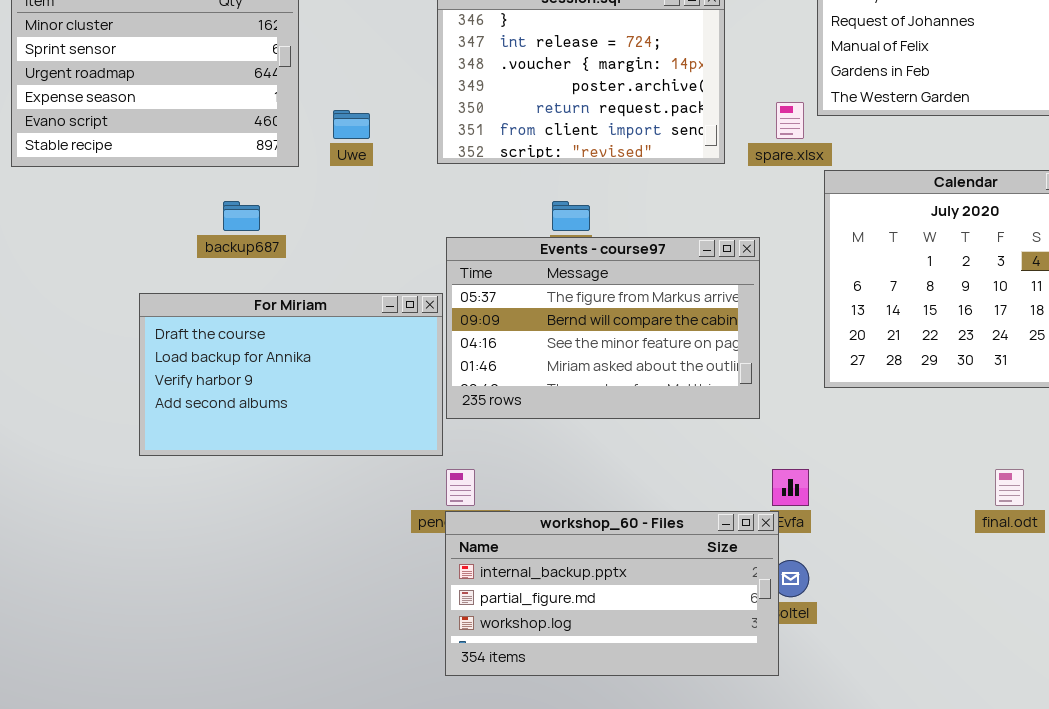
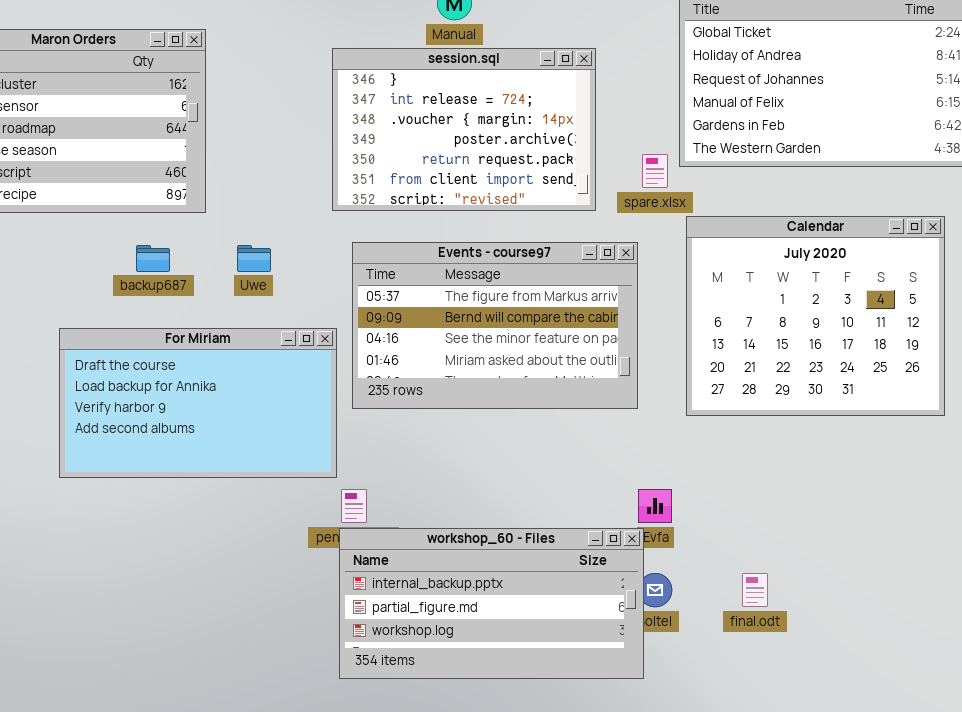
Uwe: [333,110,370,139] -> [237,245,271,272], moved
Events - course97: [446,237,760,419] -> [352,242,638,409], moved
final.odt: [995,469,1024,506] -> [742,573,768,607], moved

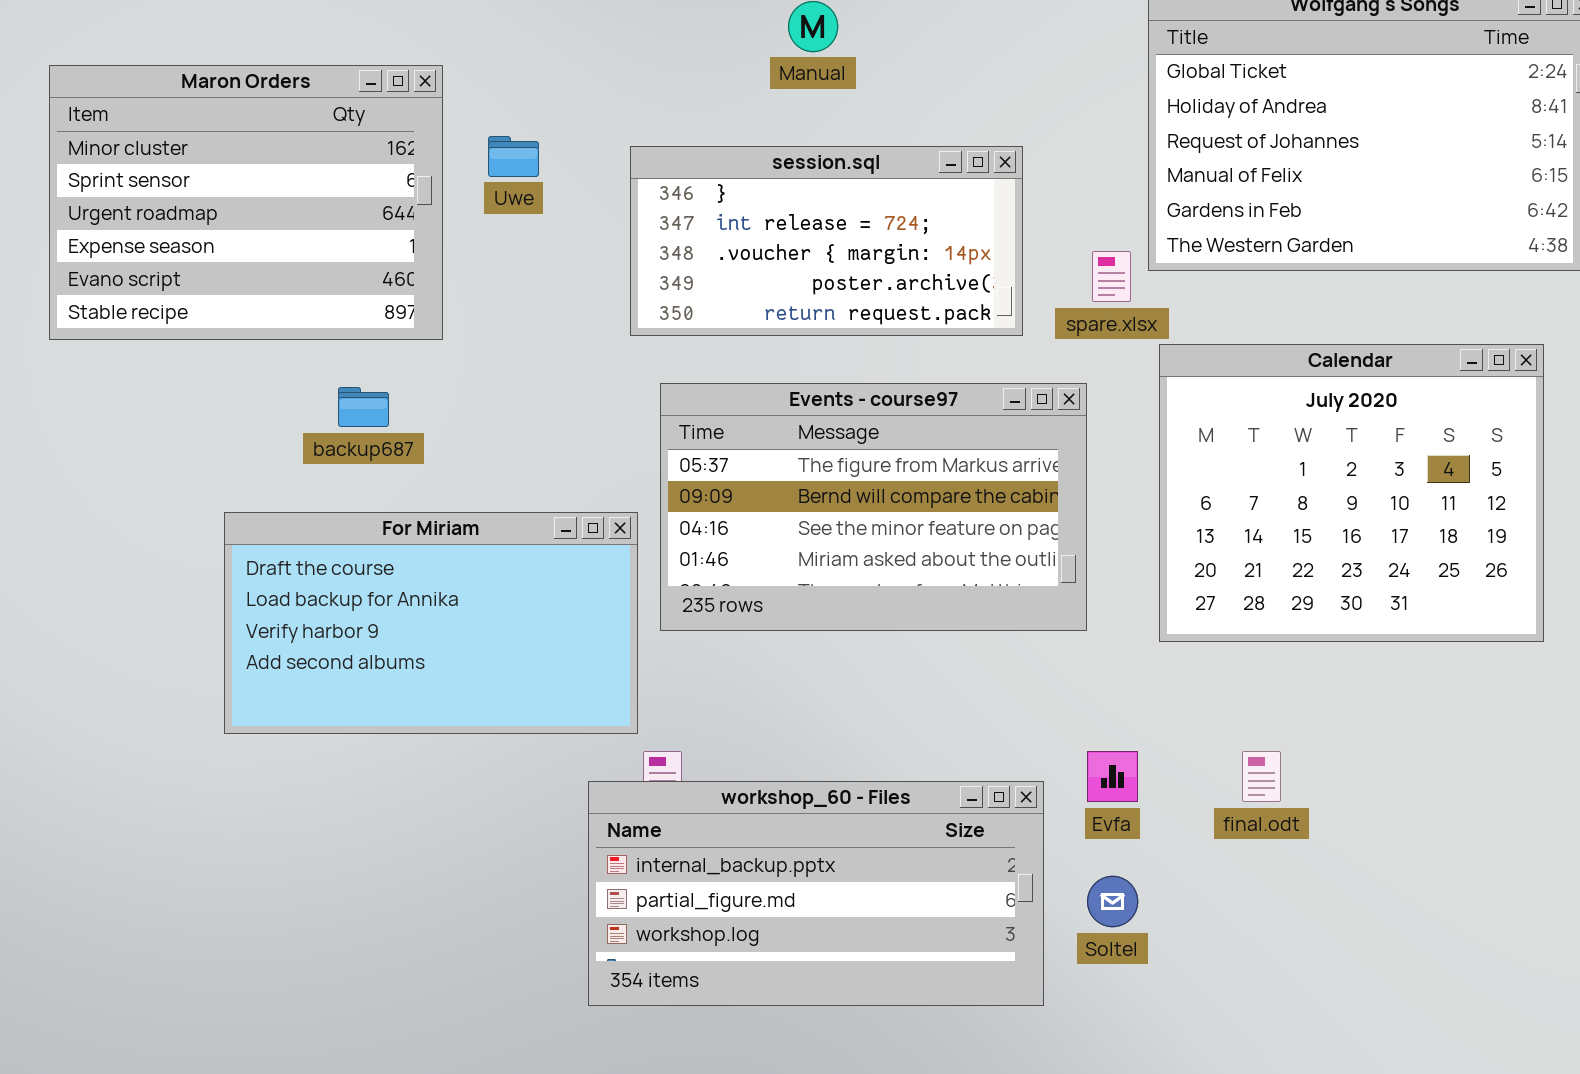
session.sql: [332,48,596,211] -> [630,146,1023,336], resized
Uwe: [237,245,271,272] -> [488,136,539,177], moved
workshop_60 - Files: [339,528,644,679] -> [588,781,1044,1006], moved
final.odt: [742,573,768,607] -> [1242,751,1281,802], moved

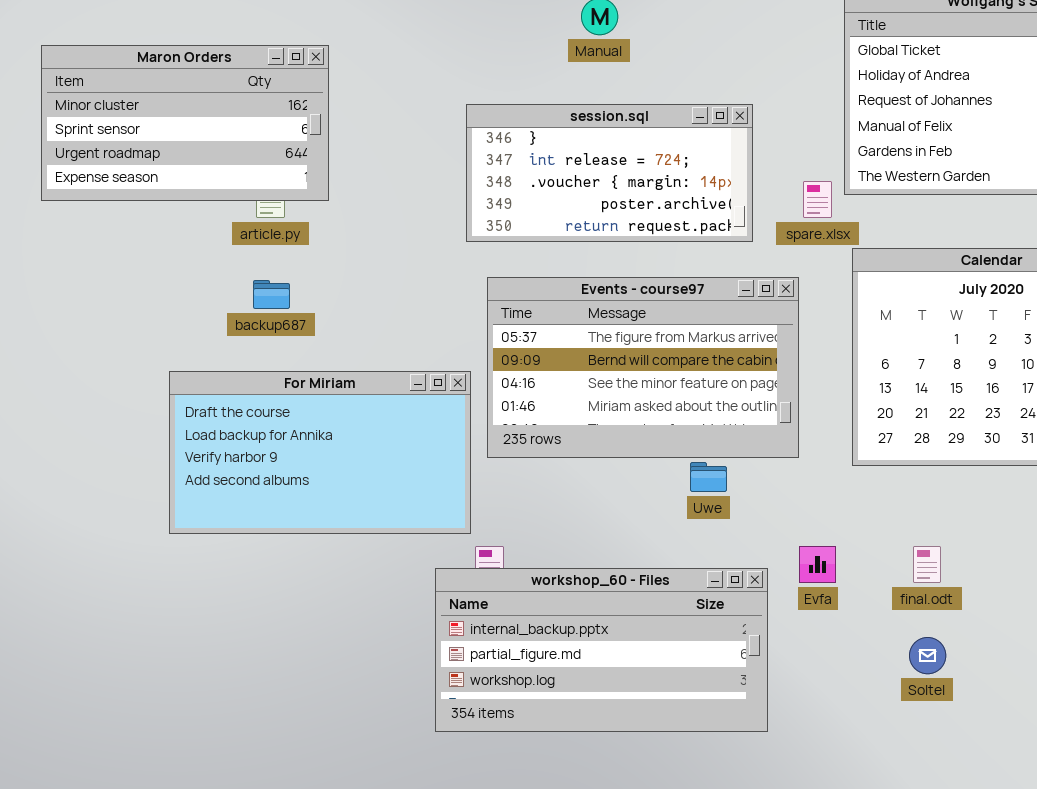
Maron Orders: [49,65,443,340] -> [41,45,329,201], resized
Uwe: [488,136,539,177] -> [690,462,727,492], moved
Soltel: [1087,876,1138,927] -> [909,637,946,674], moved

